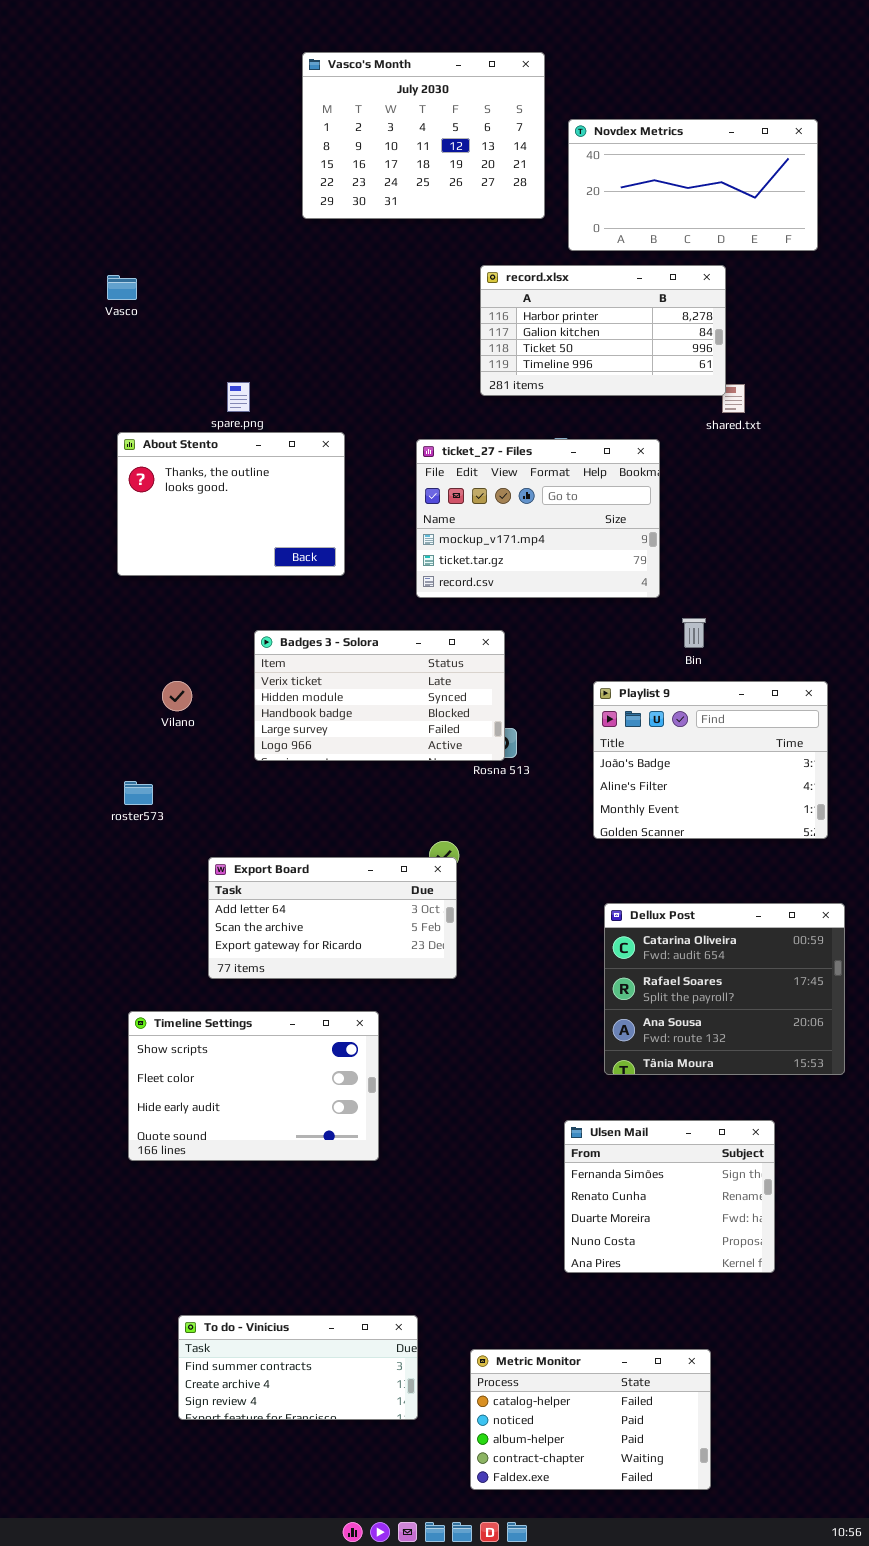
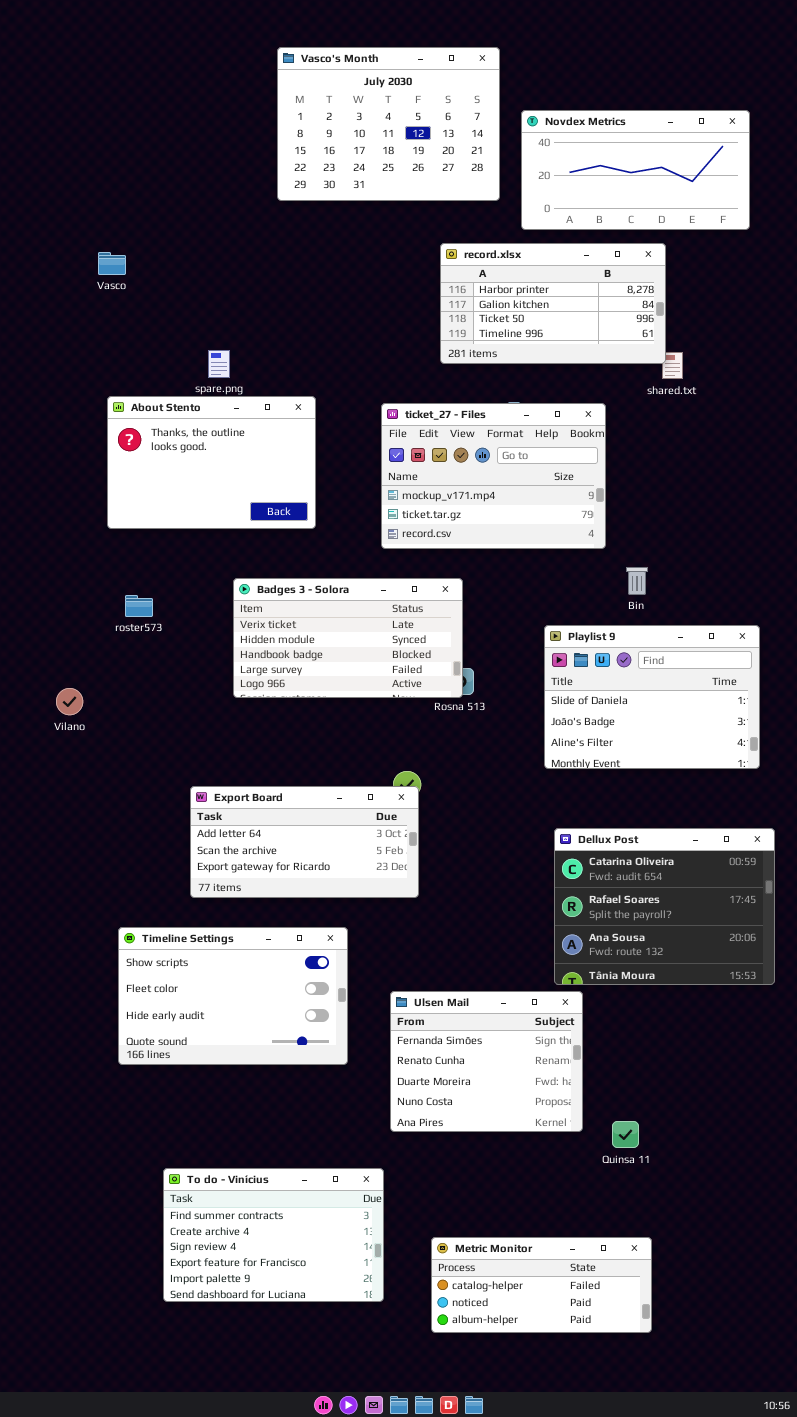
Vilano: [162,681,192,711] -> [56,688,83,715], moved
Playlist 9: [593,681,828,839] -> [544,625,760,769], scrolled up 1 row
roster573: [124,781,153,805] -> [125,595,153,617], moved
Ulsen Mail: [564,1120,775,1273] -> [390,991,583,1132], moved
To do - Vinícius: [178,1315,418,1420] -> [163,1168,384,1302], resized
Metric Monitor: [470,1349,711,1490] -> [431,1237,652,1333], resized

